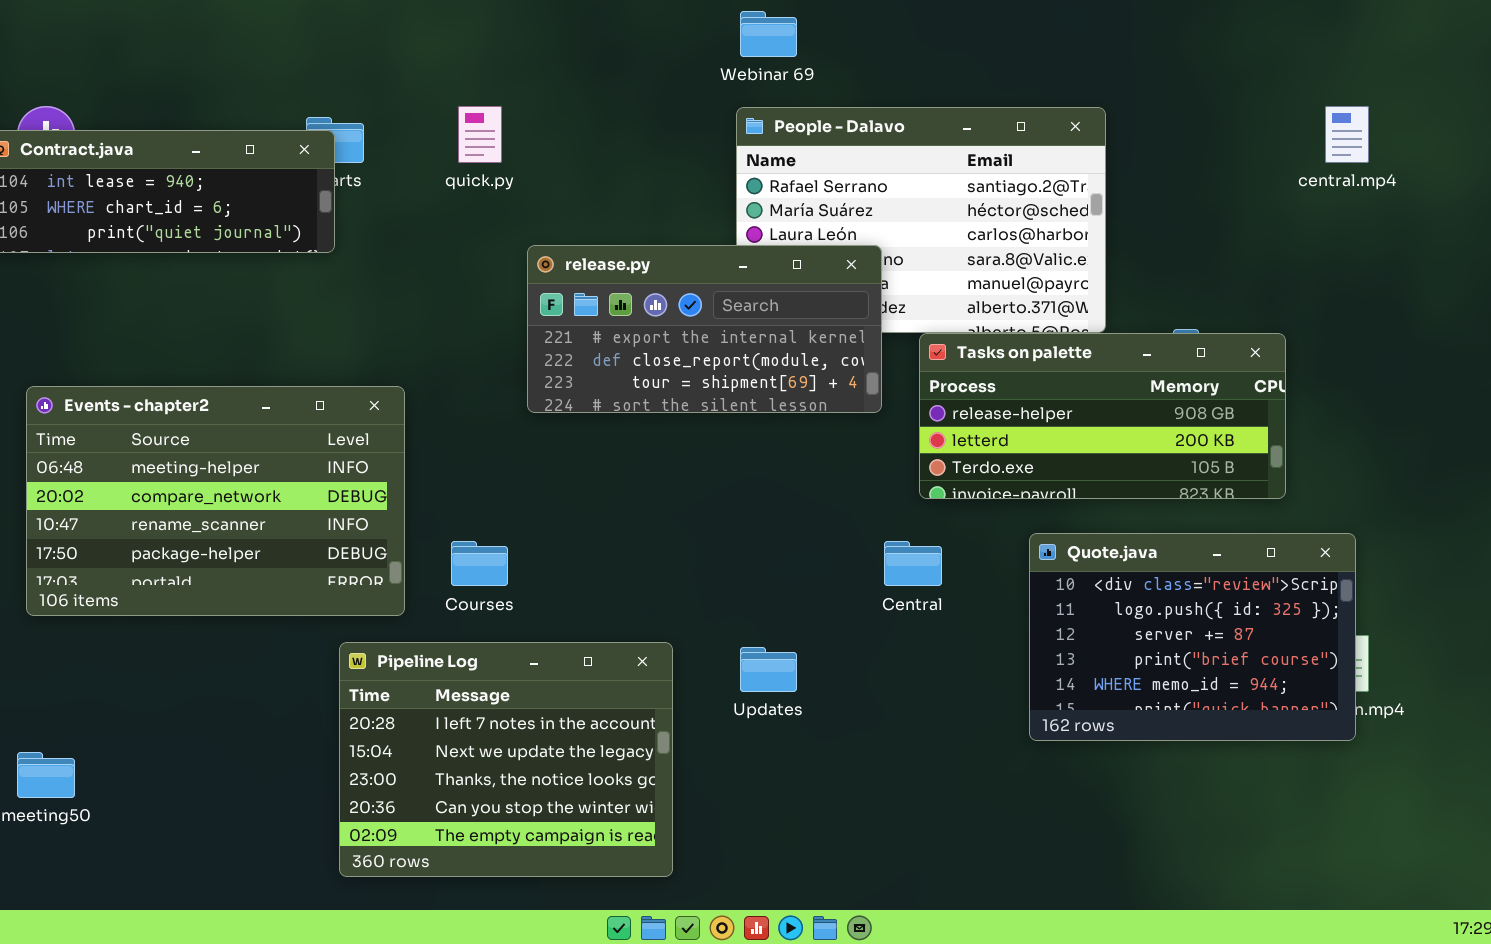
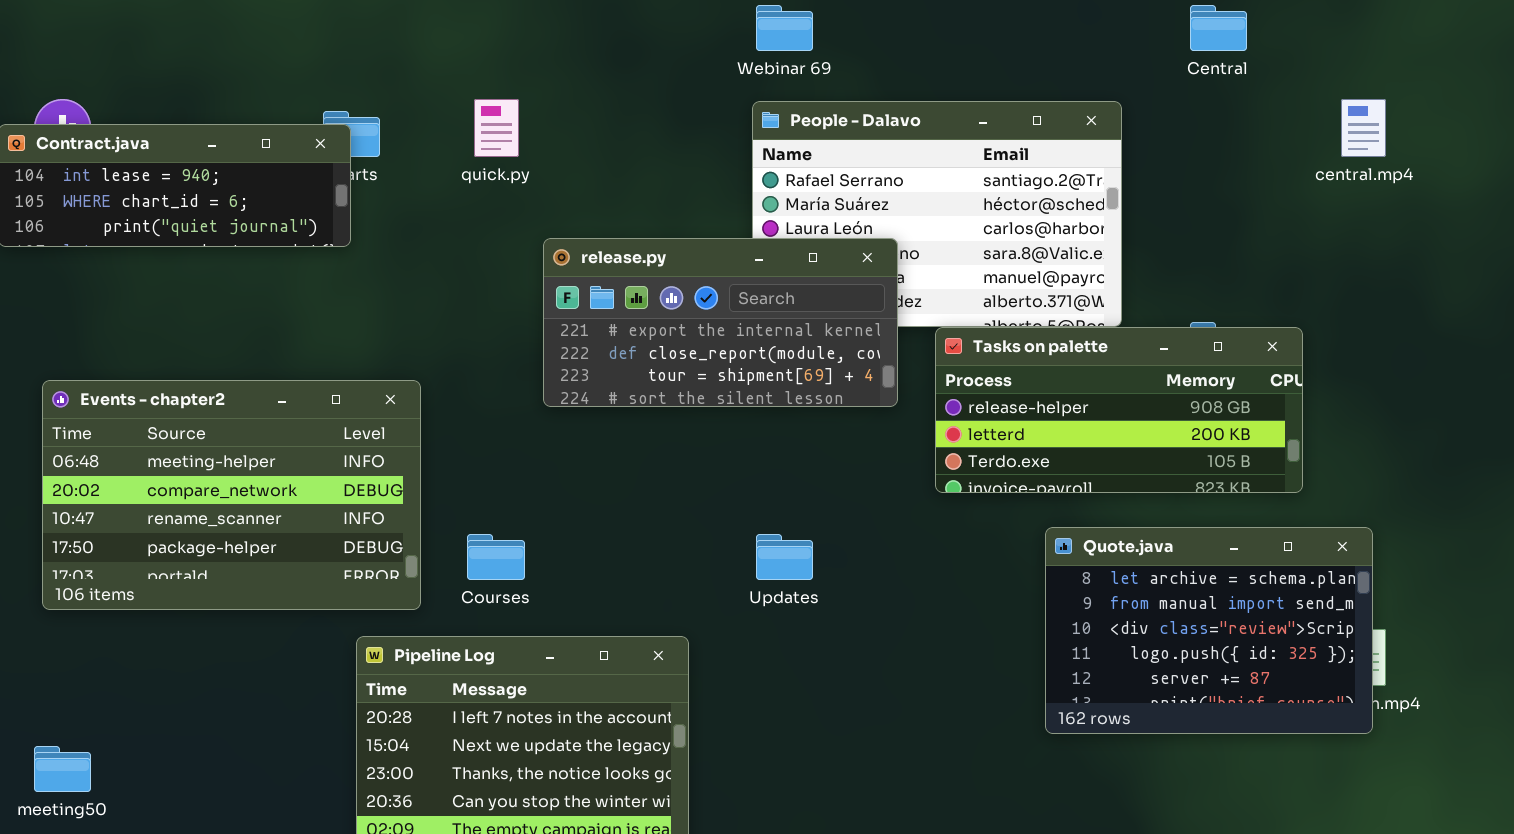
Quote.java: [1029,533,1356,741] -> [1045,527,1373,734], scrolled up 2 rows
Central: [884,541,942,586] -> [1190,5,1247,51], moved
Updates: [740,647,797,692] -> [756,534,813,580], moved

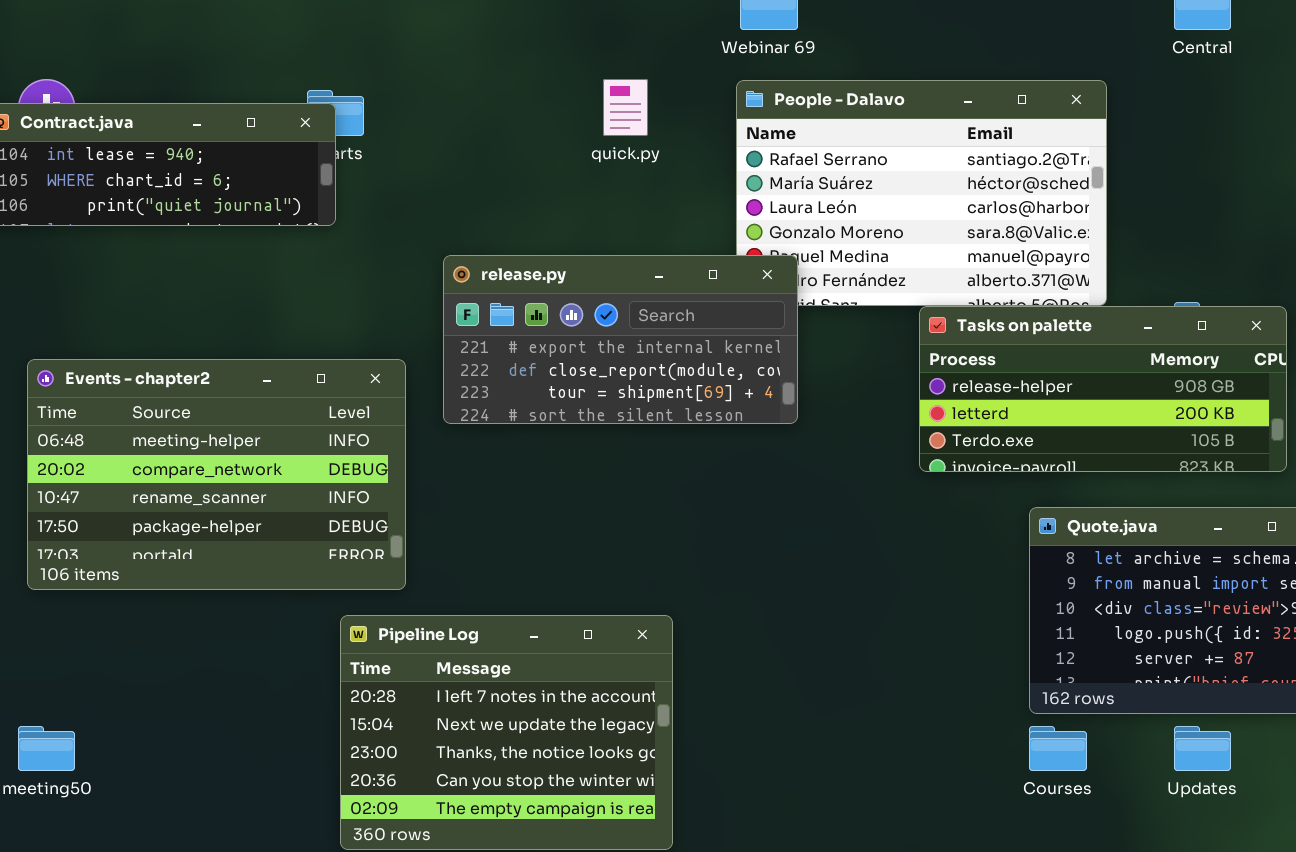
quick.py: [474,99,519,157] -> [603,79,648,136], moved
release.py: [543,238,898,407] -> [443,255,798,424], moved
Courses: [467,534,525,580] -> [1029,726,1087,771], moved
Updates: [756,534,813,580] -> [1174,726,1231,771], moved

